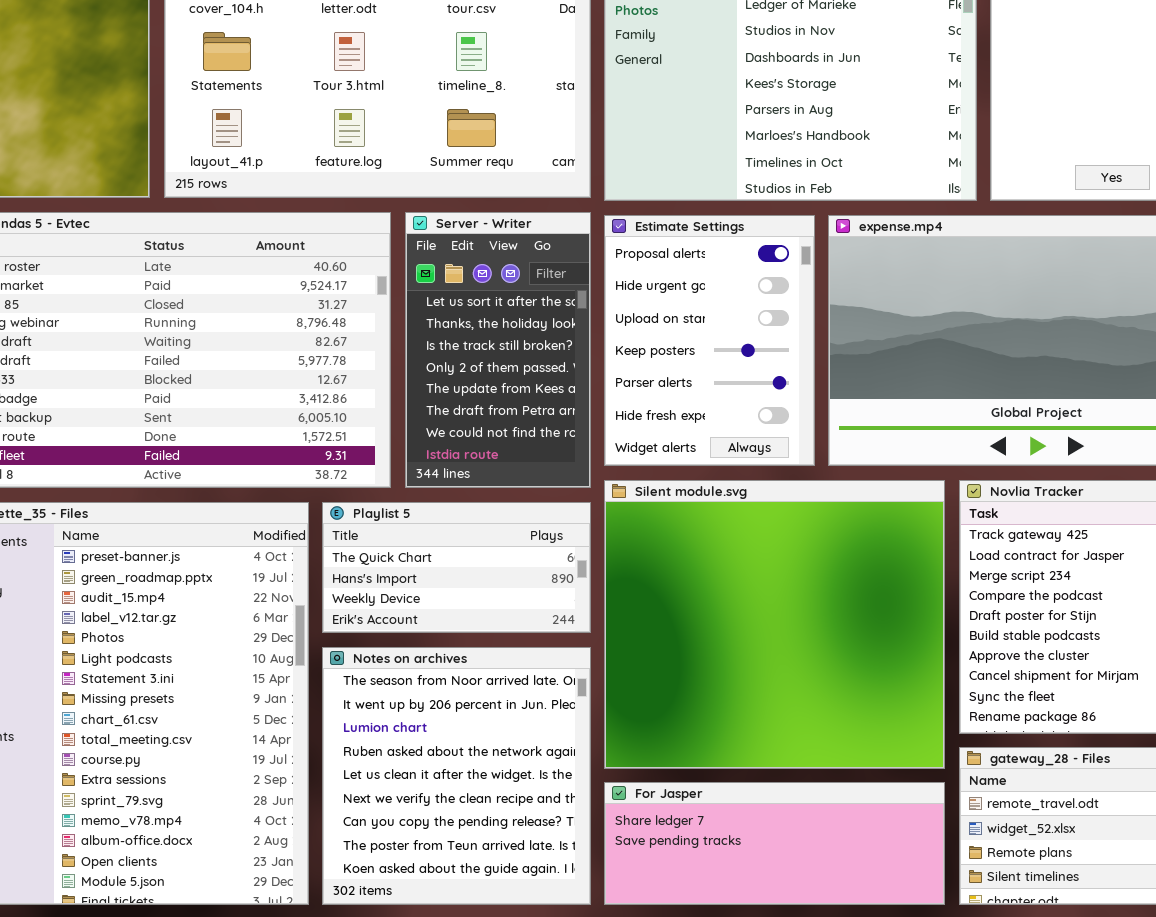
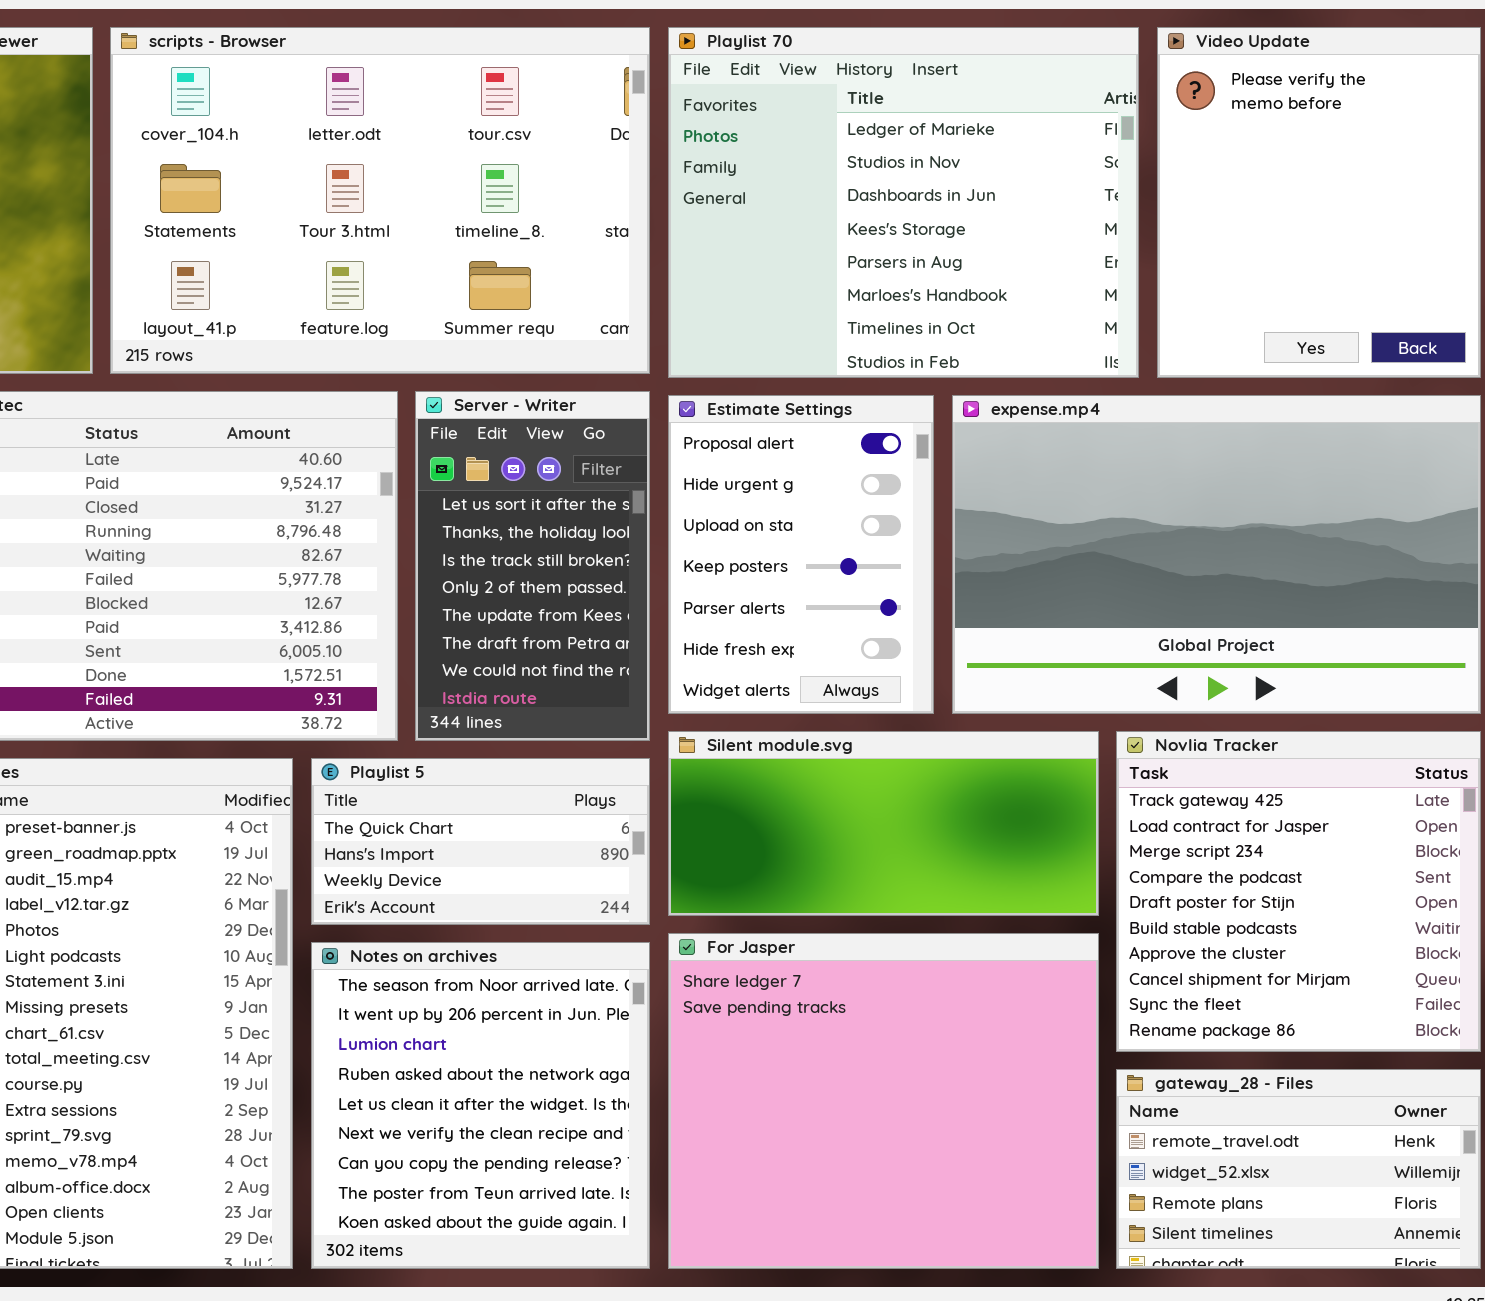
Silent module.svg: [604,480,945,769] -> [668,731,1099,916], resized
For Jasper: [604,782,945,905] -> [668,933,1099,1269], resized

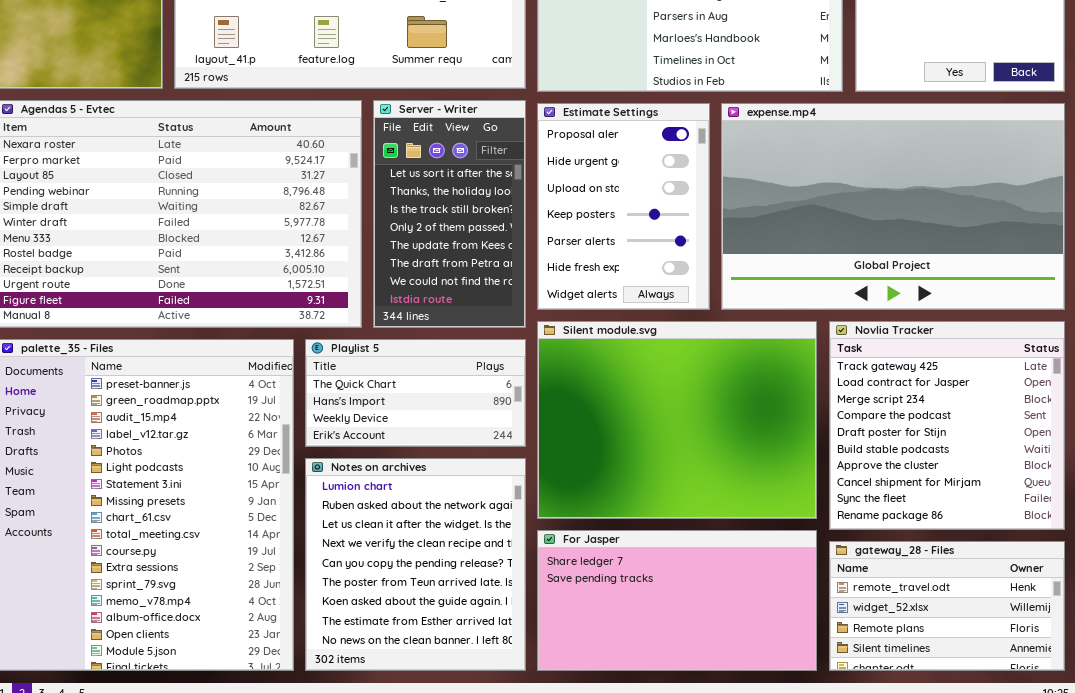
Silent module.svg: [668,731,1099,916] -> [537,321,817,519], resized
For Jasper: [668,933,1099,1269] -> [537,530,817,671], resized
Notes on archives: [311,942,650,1269] -> [305,458,526,671], scrolled down 2 rows

